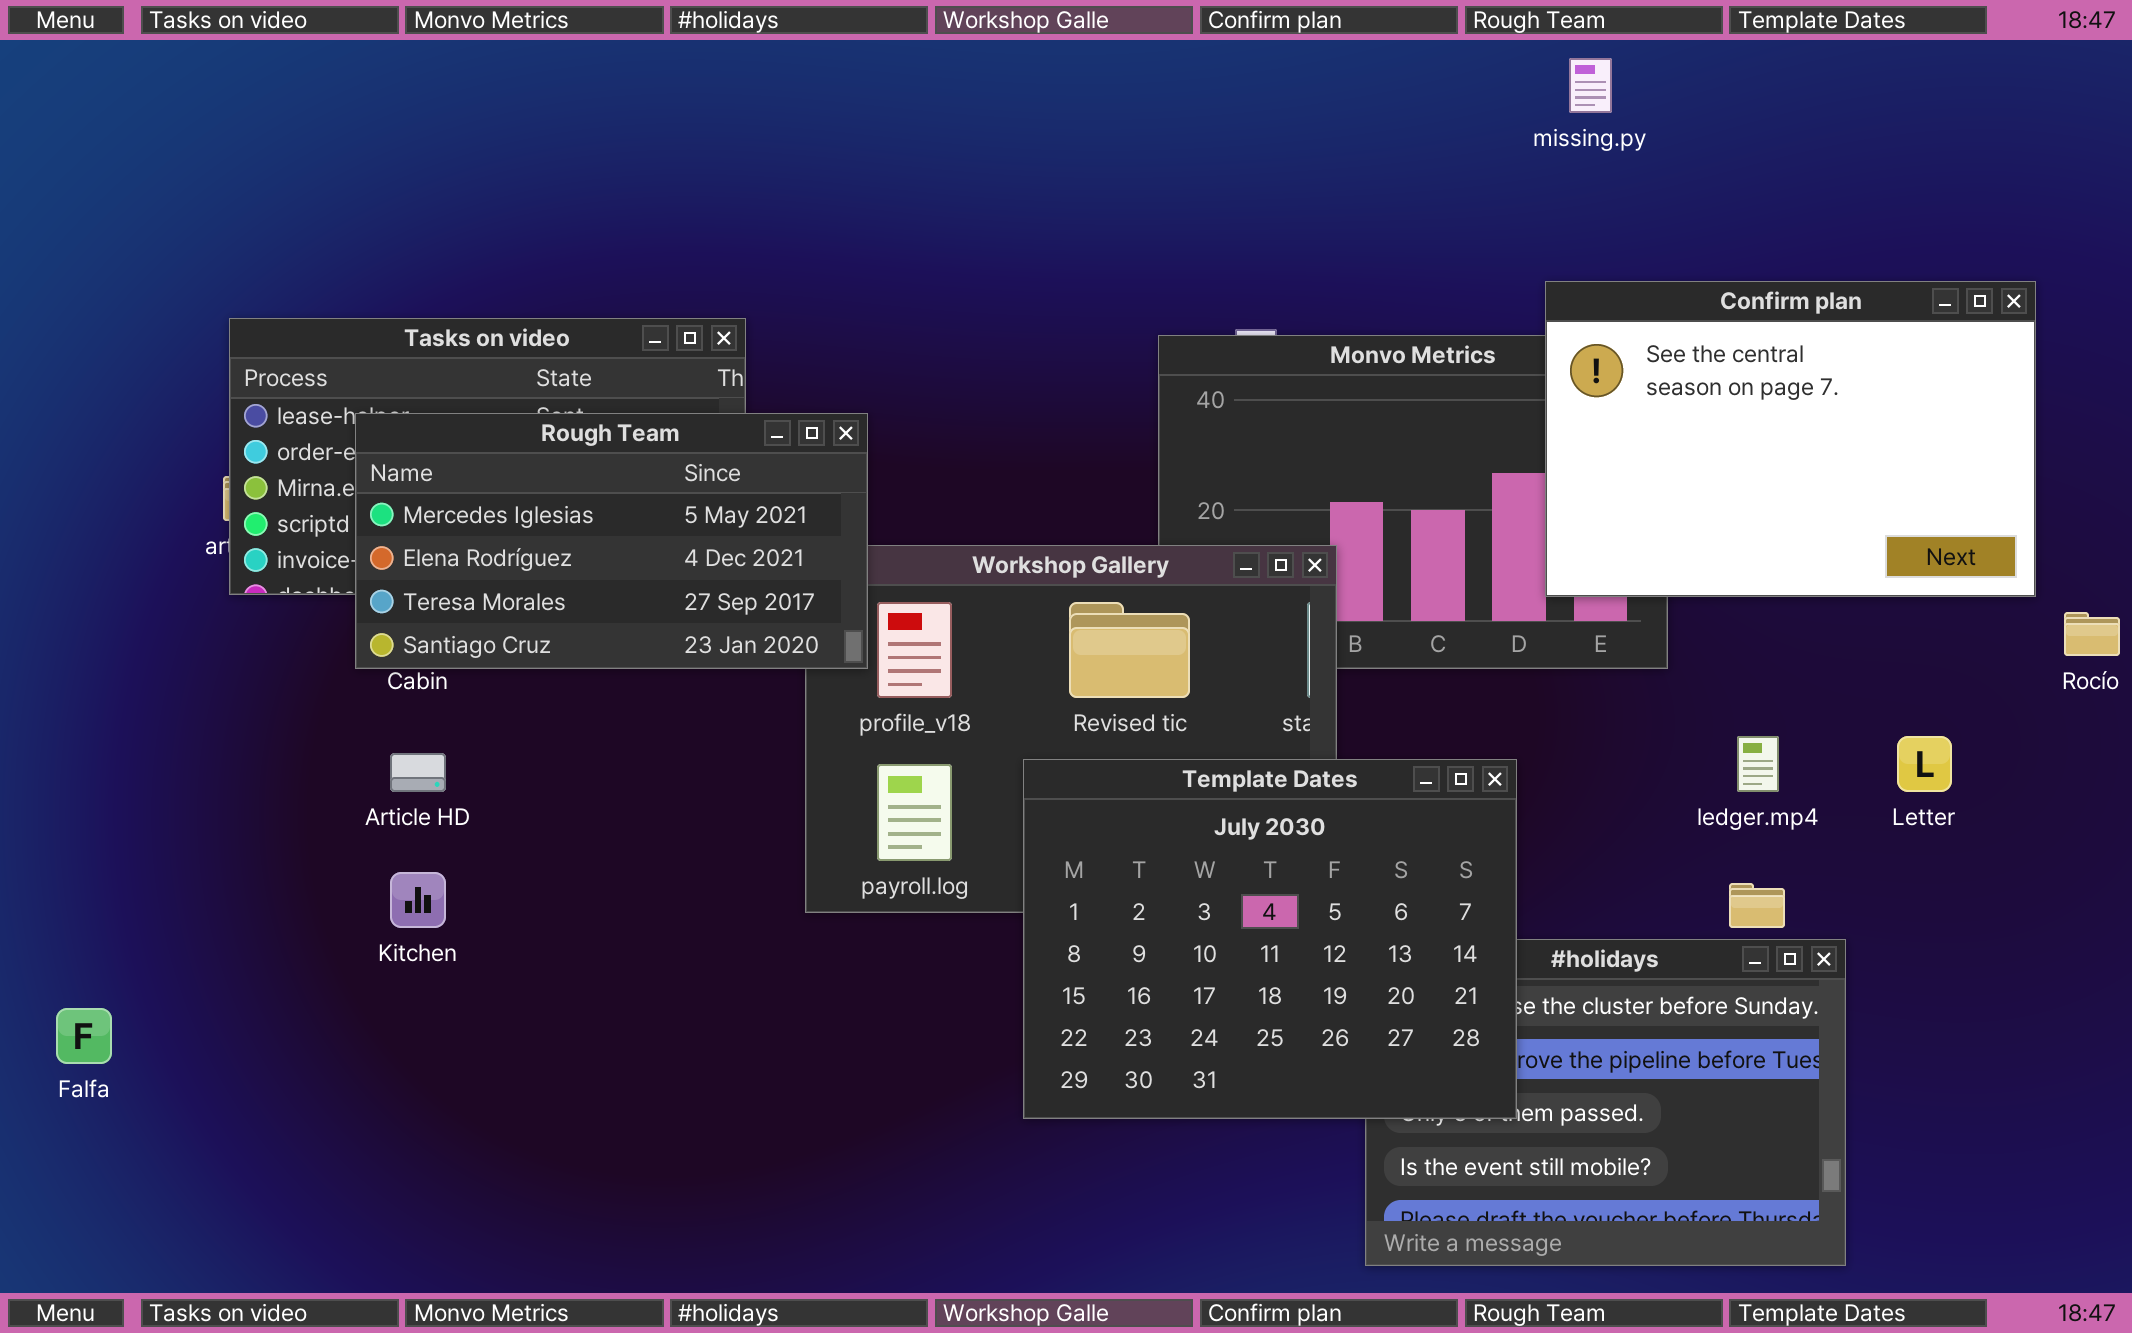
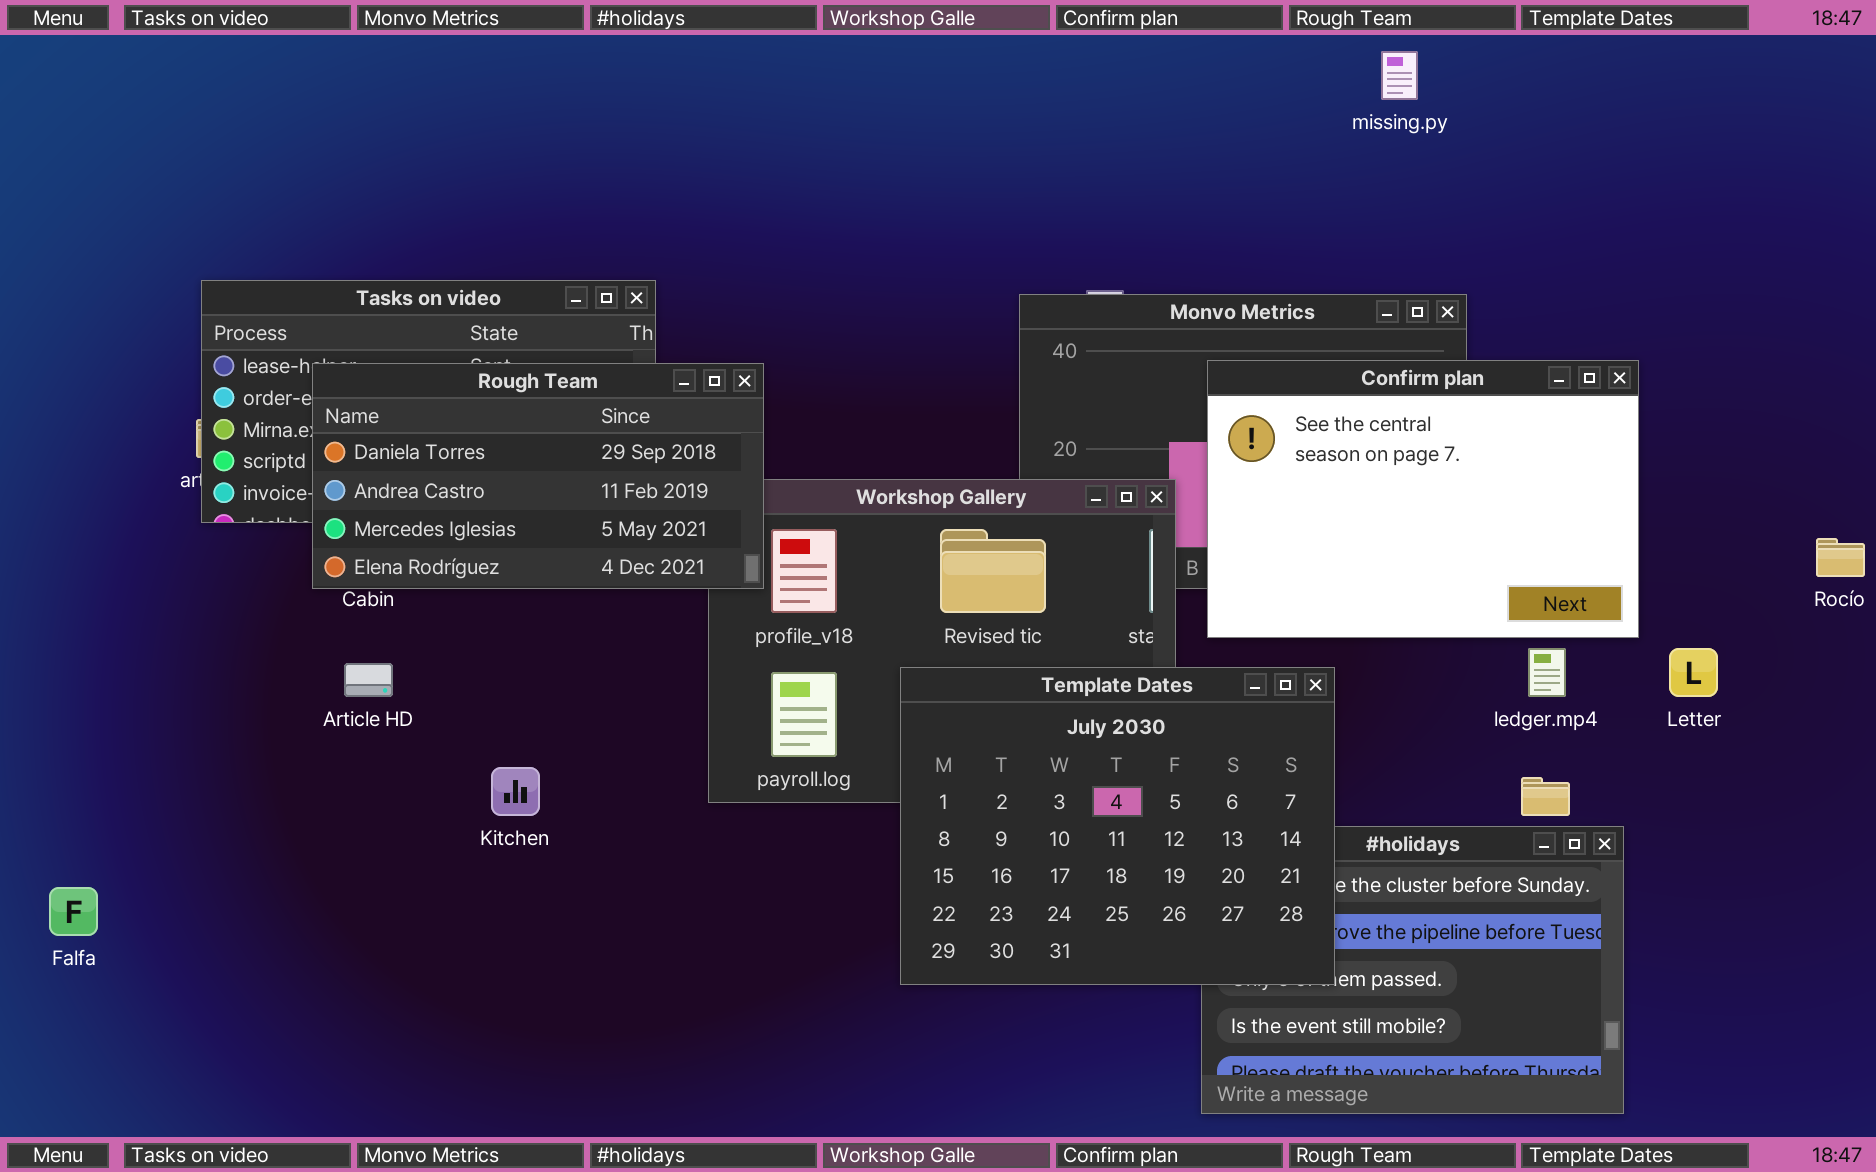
Confirm plan: [1545,281,2036,597] -> [1207,360,1639,638], moved
Rough Team: [355,413,868,669] -> [312,363,764,589], scrolled up 2 rows
Kitchen: [390,872,446,928] -> [491,767,540,816], moved

